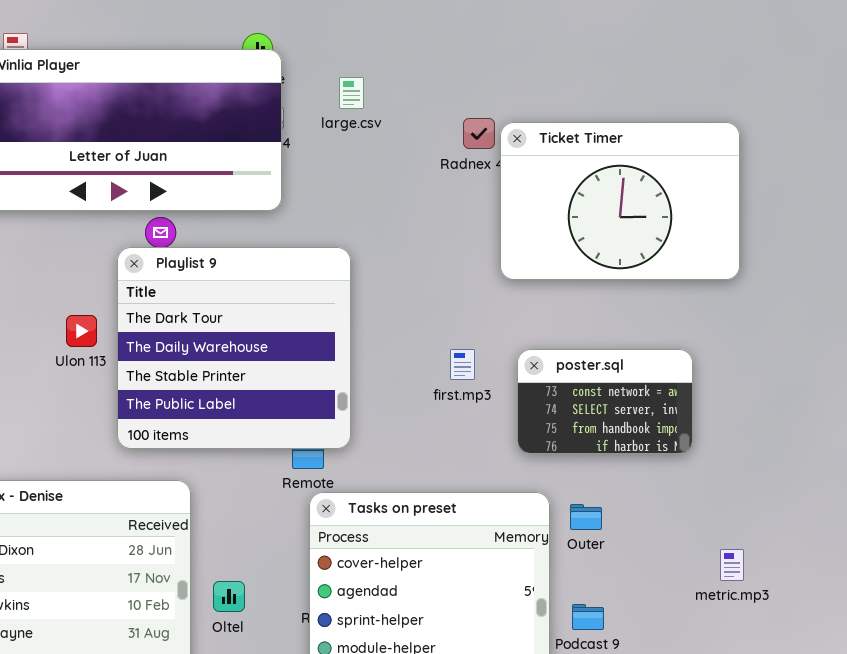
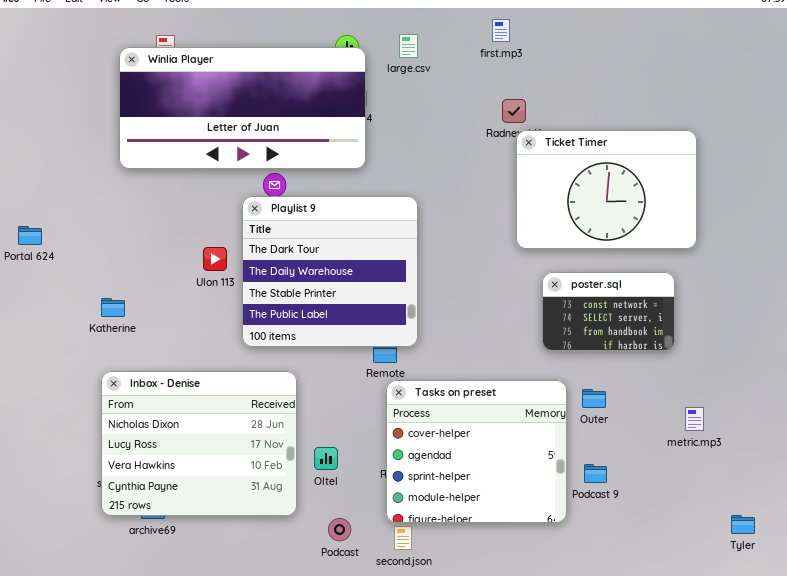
large.csv: [339,77,364,109] -> [399,34,418,58], moved
Ticket Timer: [500,122,740,280] -> [516,130,697,249], moved
first.mp3: [450,349,475,380] -> [492,19,510,42], moved
metric.mp3: [720,549,744,581] -> [685,407,704,431], moved

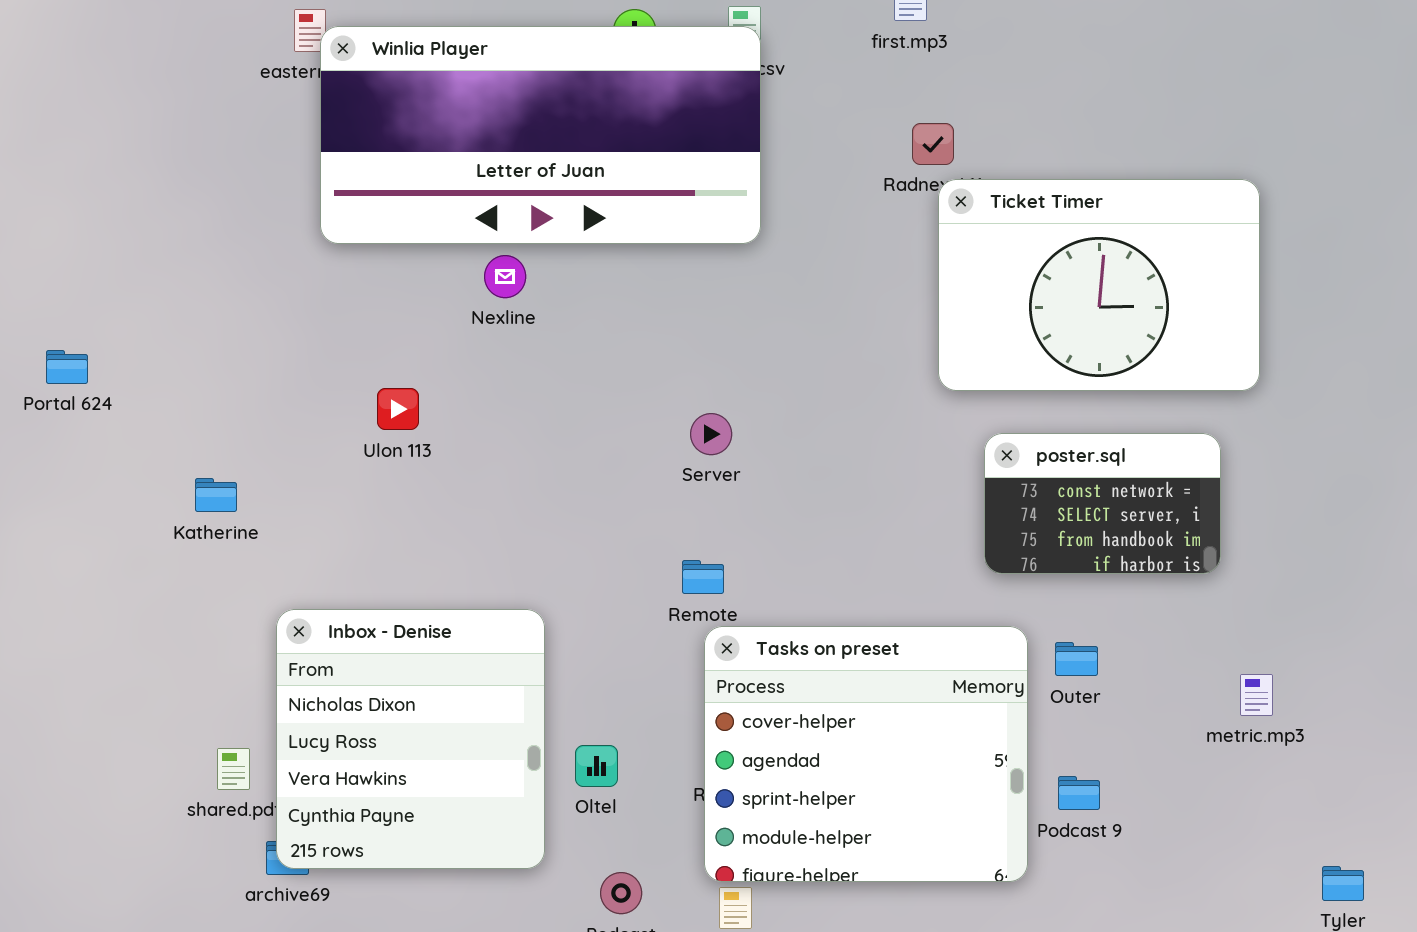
Winlia Player: [119,47,366,169] -> [320,26,761,244], moved
Playlist 9: [242,196,418,347] -> none, closed
Inbox - Denise: [101,371,297,516] -> [276,609,545,869], resized

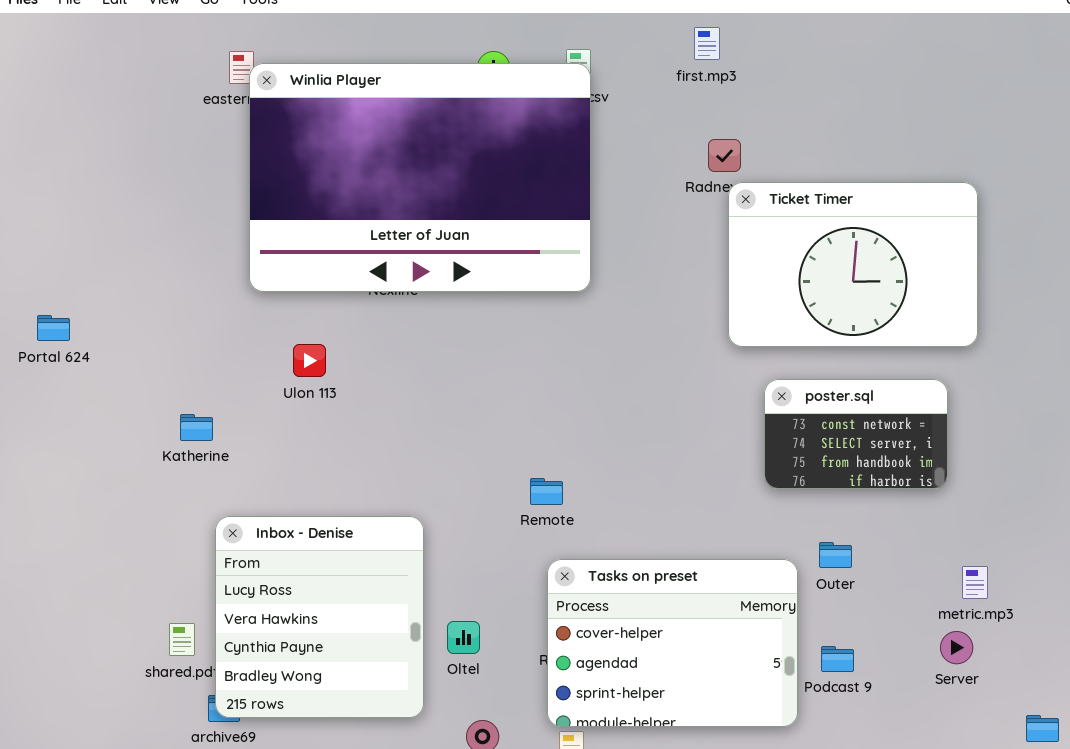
Winlia Player: [320,26,761,244] -> [249,63,591,292], resized
Server: [690,413,732,455] -> [940,631,973,664], moved
Katherine: [195,478,237,512] -> [180,414,213,441], moved
Inbox - Denise: [276,609,545,869] -> [215,516,424,718], scrolled down 1 row
Tasks on preset: [704,626,1028,882] -> [547,559,798,727], resized

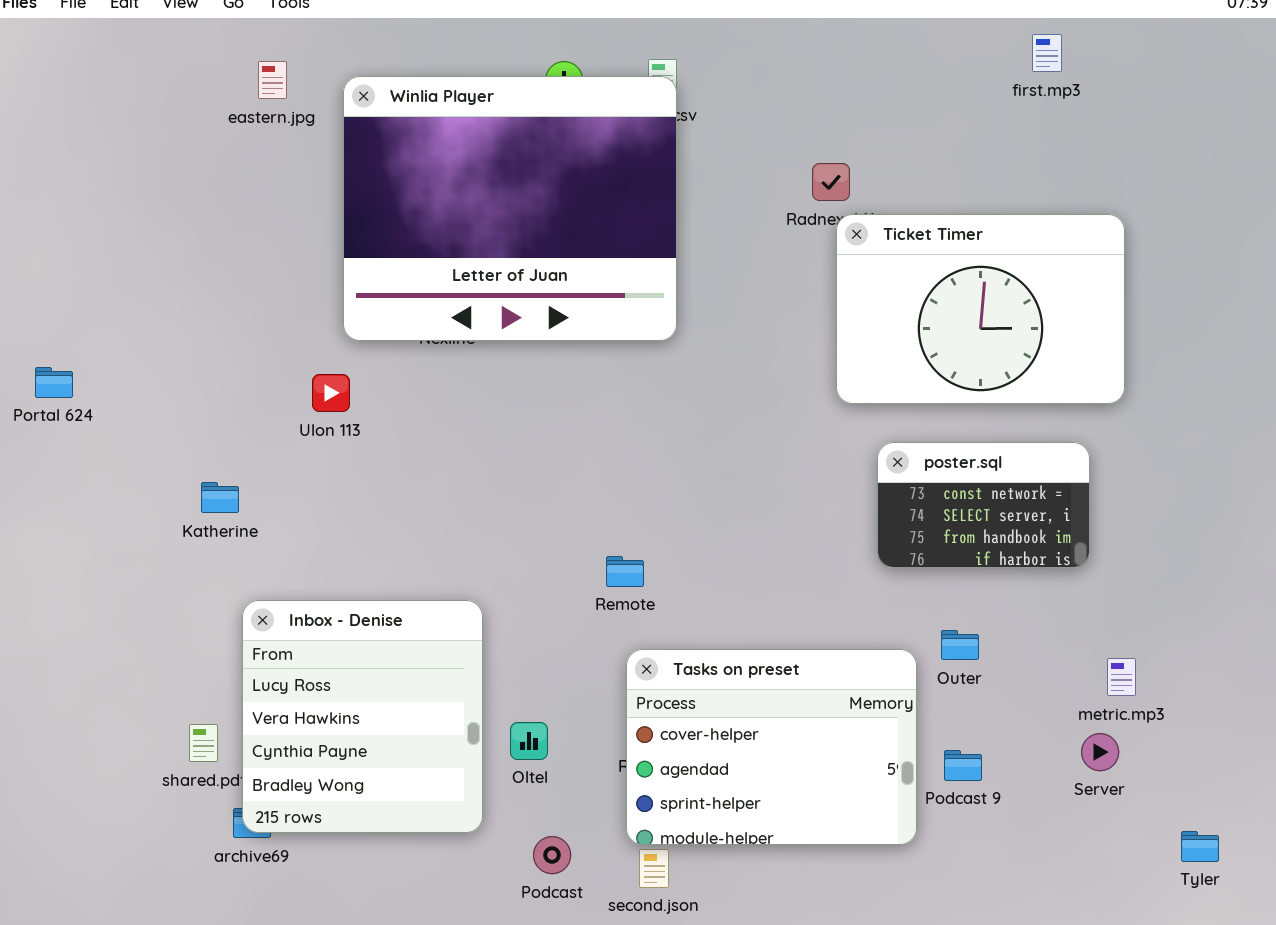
first.mp3: [694,27,720,60] -> [1032,34,1062,72], moved
Winlia Player: [249,63,591,292] -> [343,76,677,341], resized
Ulon 113: [293,344,326,377] -> [312,374,350,412], moved

